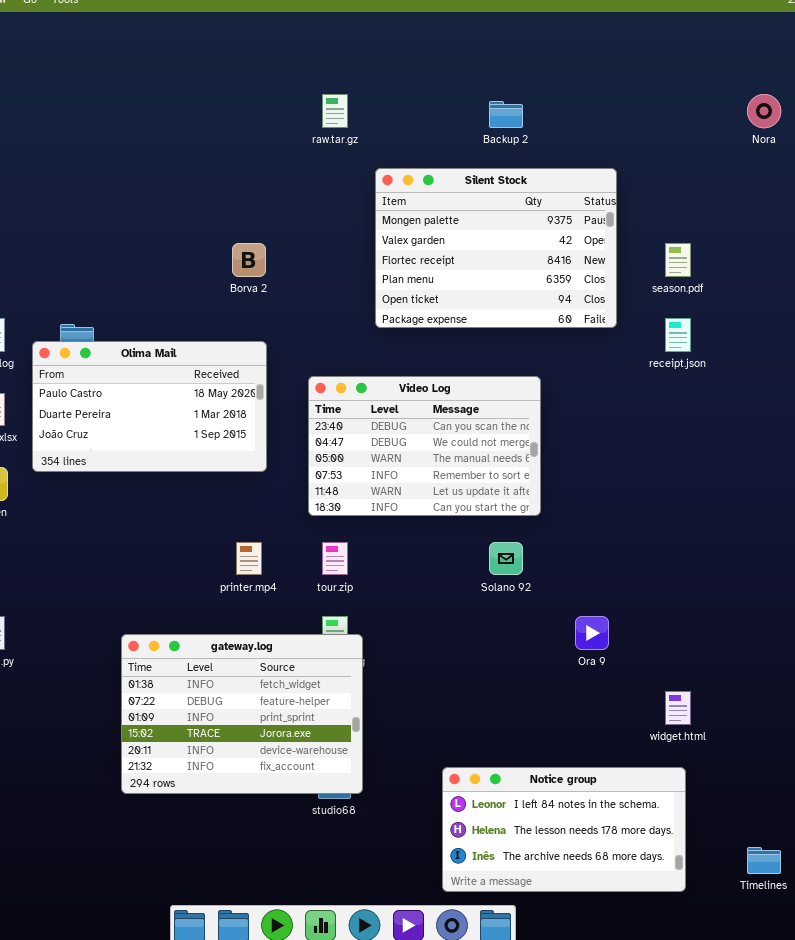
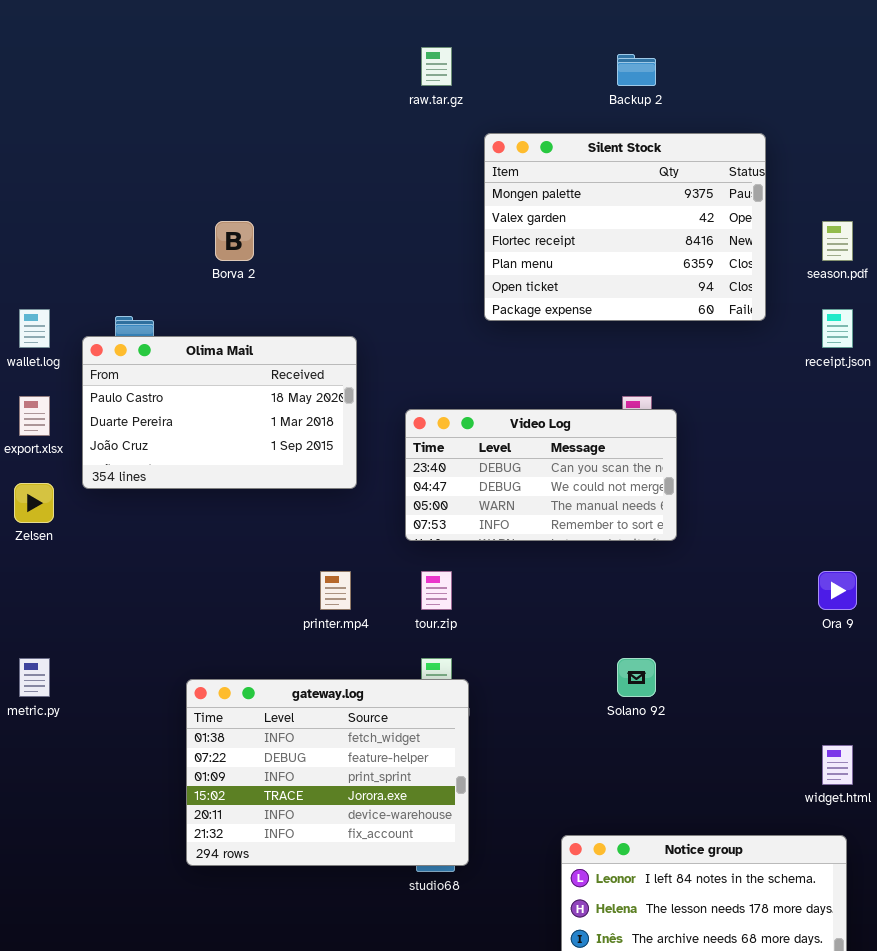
Borva 2: [232,243,266,277] -> [215,221,254,261], moved
Video Log: [308,376,541,516] -> [405,409,677,541], resized
Solano 92: [489,542,523,575] -> [617,658,656,697], moved
Ora 9: [575,616,609,650] -> [818,571,857,610], moved

